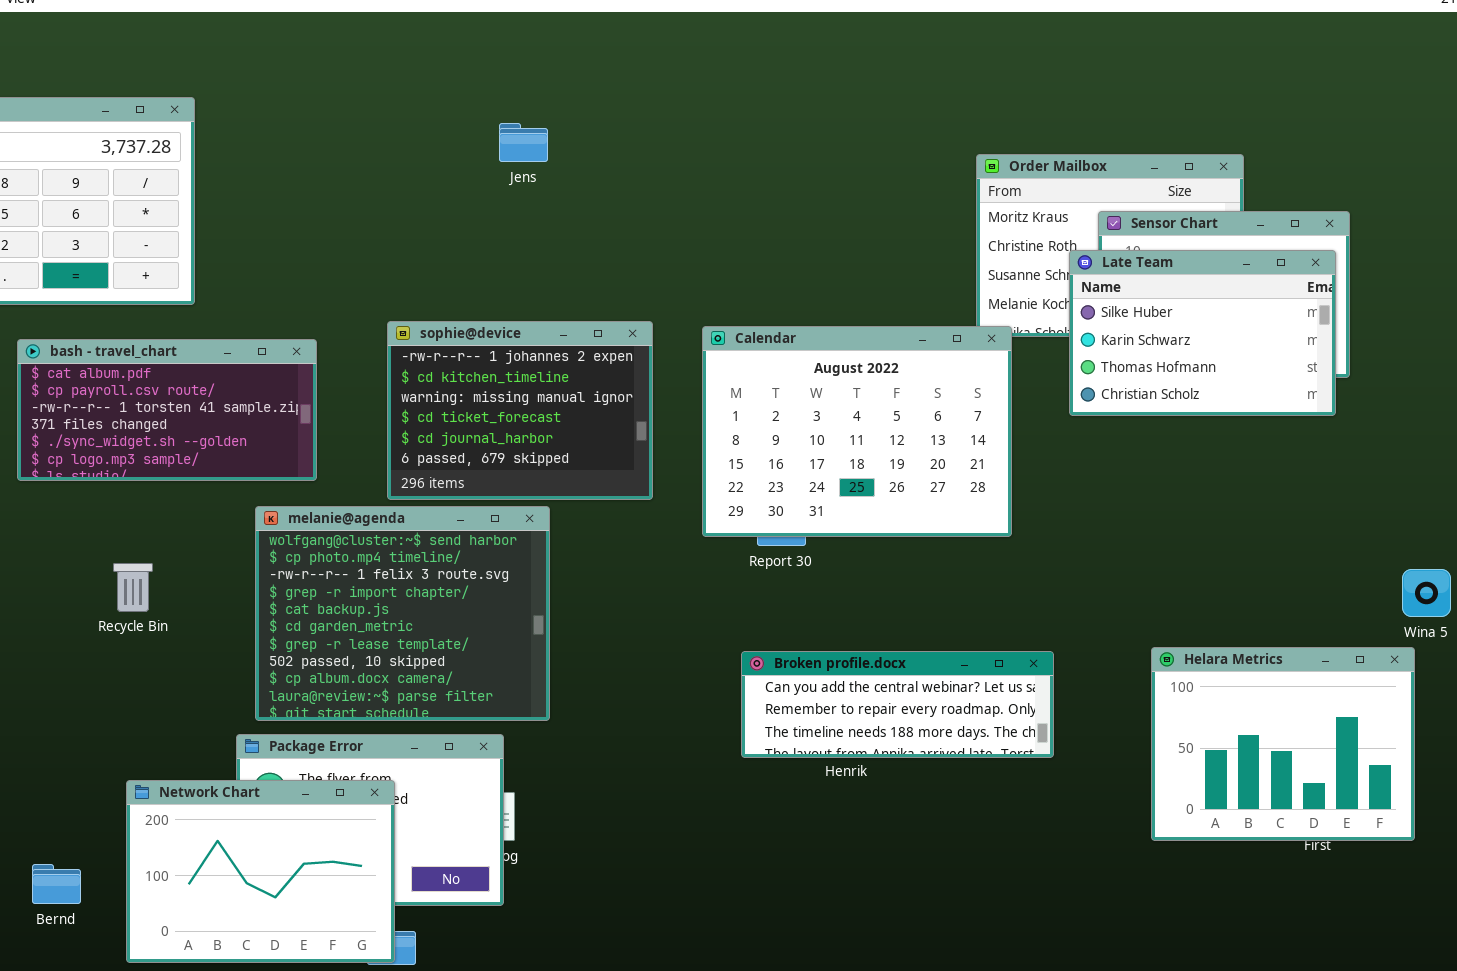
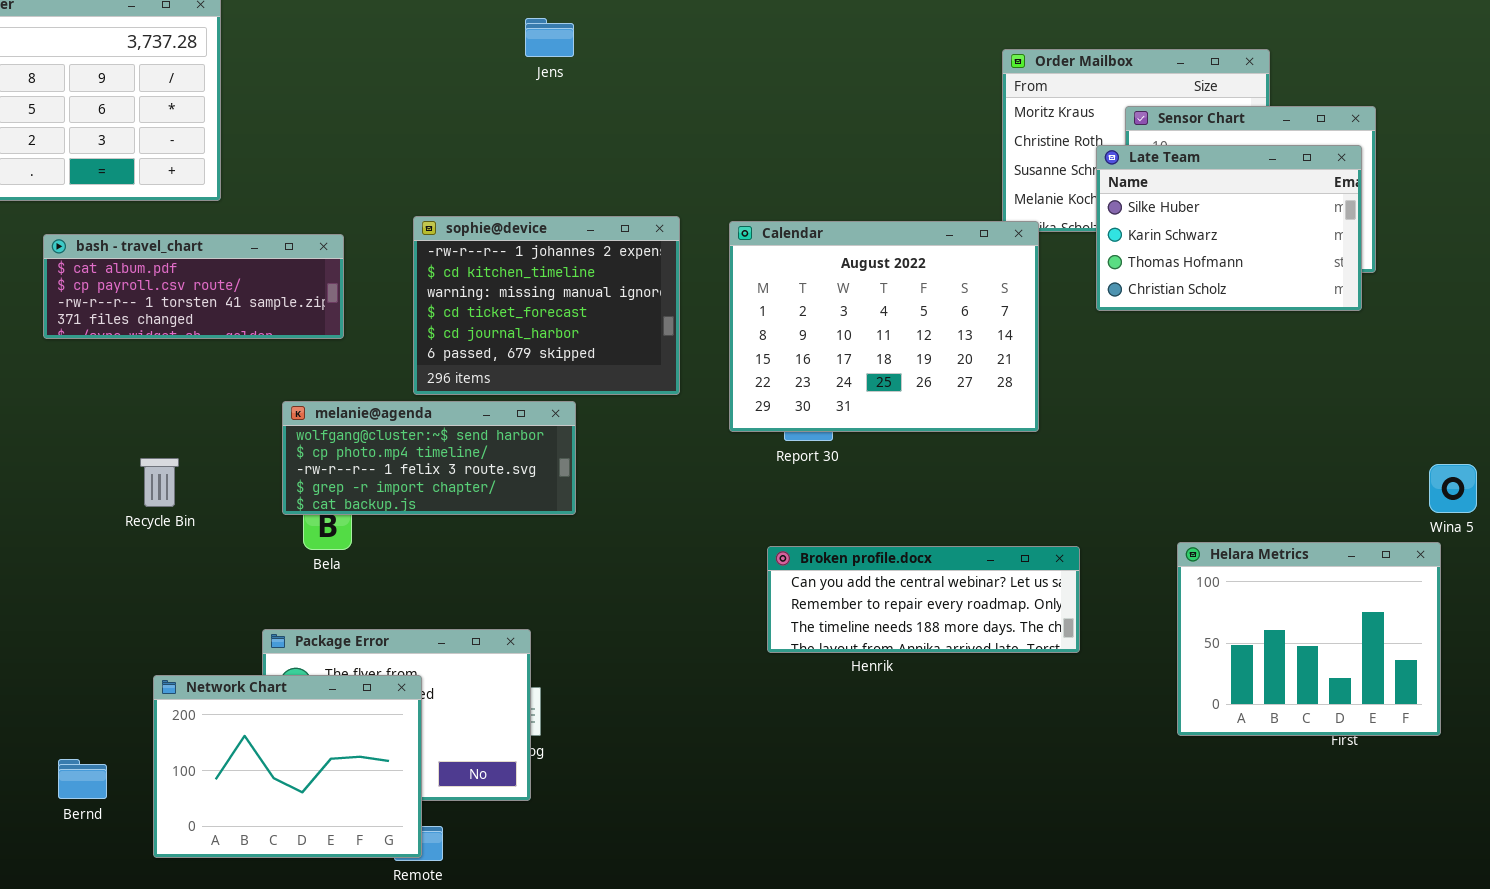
bash - travel_chart: [17,339,317,481] -> [43,234,344,339], resized
melanie@agenda: [255,506,550,721] -> [282,401,576,515], resized

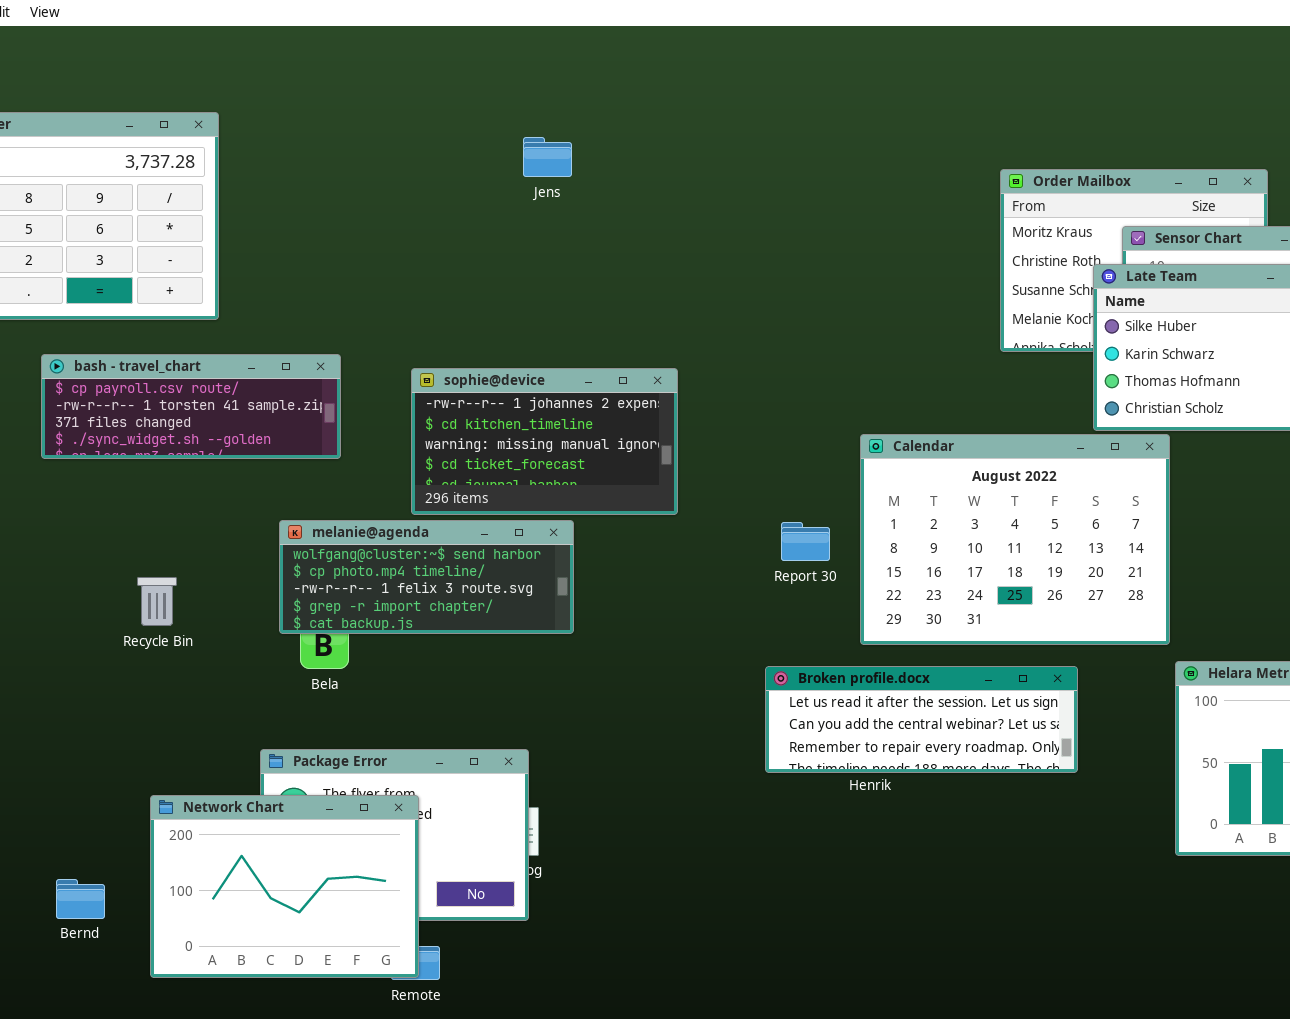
sophie@device: [413,216,680,395] -> [411,368,678,515], resized
Calendar: [729,221,1039,432] -> [860,434,1170,645], moved
bash - travel_chart: [43,234,344,339] -> [41,354,341,459], scrolled down 1 row
Broken profile.docx: [767,546,1080,653] -> [765,666,1078,773], scrolled up 1 row

